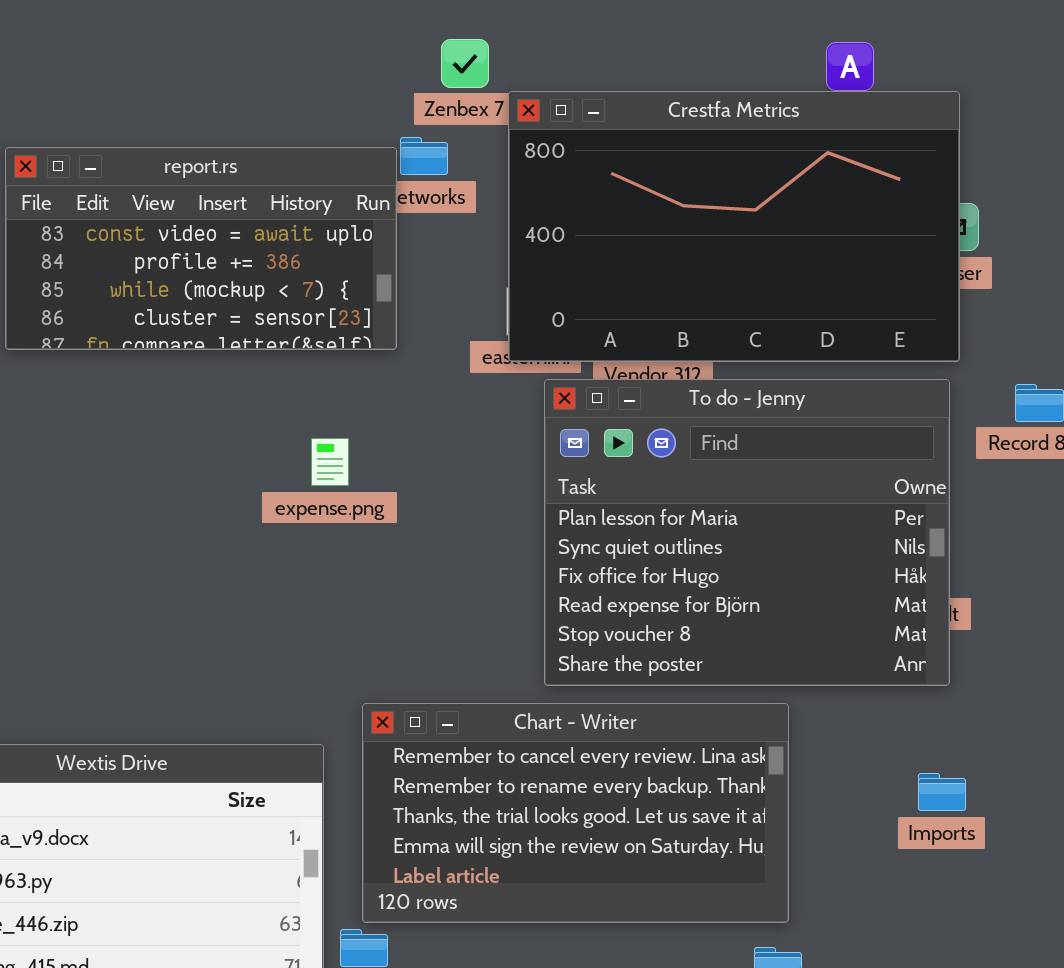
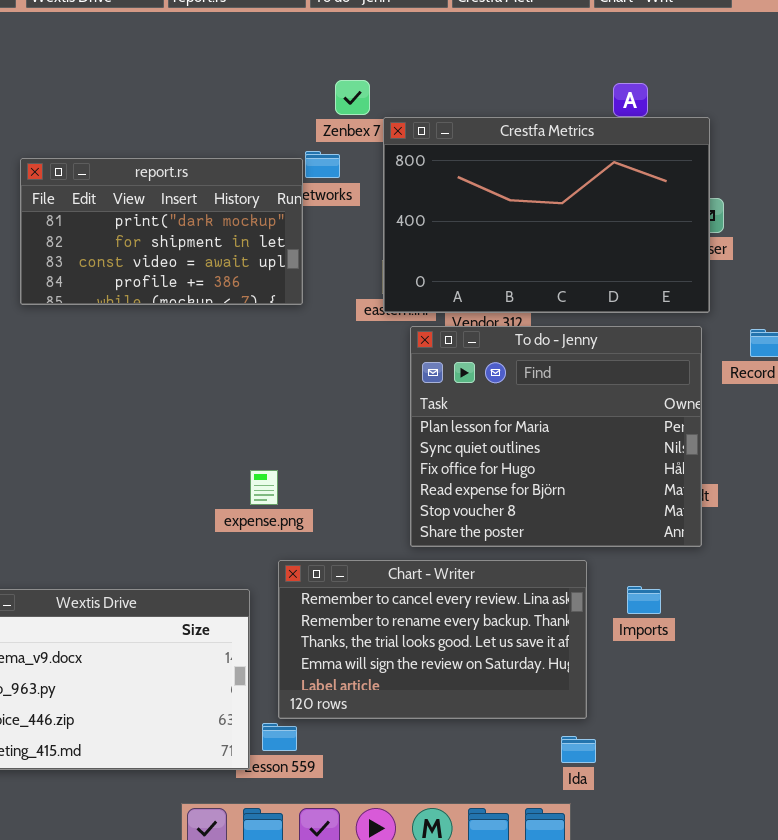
report.rs: [5,147,397,350] -> [20,158,303,305], scrolled up 2 rows
expense.png: [311,438,349,486] -> [250,470,278,505], moved
Imports: [918,773,966,811] -> [627,586,661,614], moved

